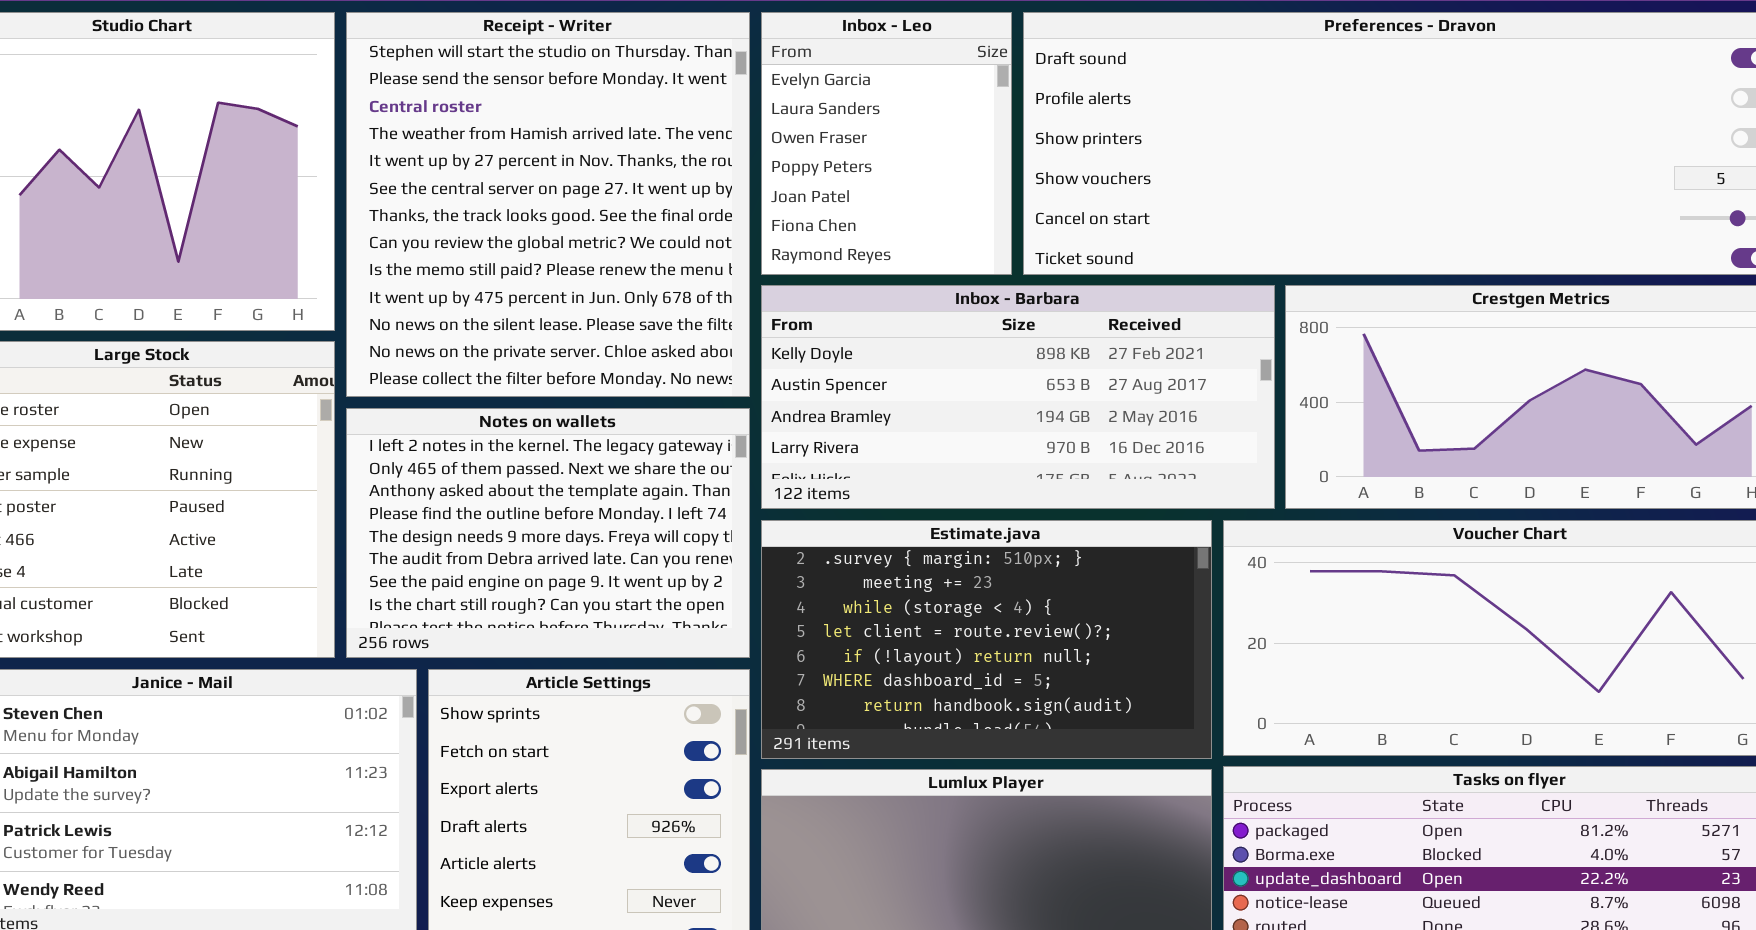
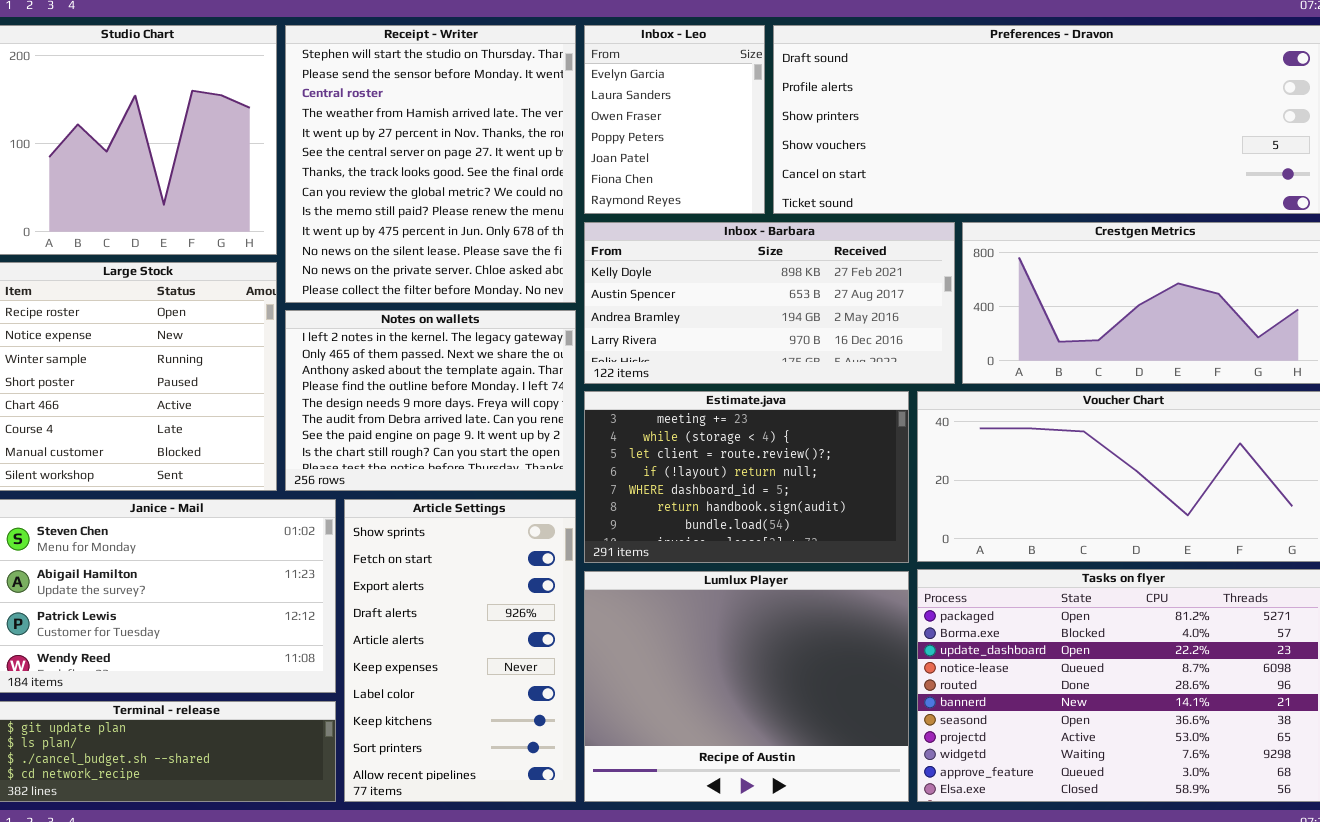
Estimate.java: [761,520,1212,759] -> [584,391,909,563], scrolled down 1 row

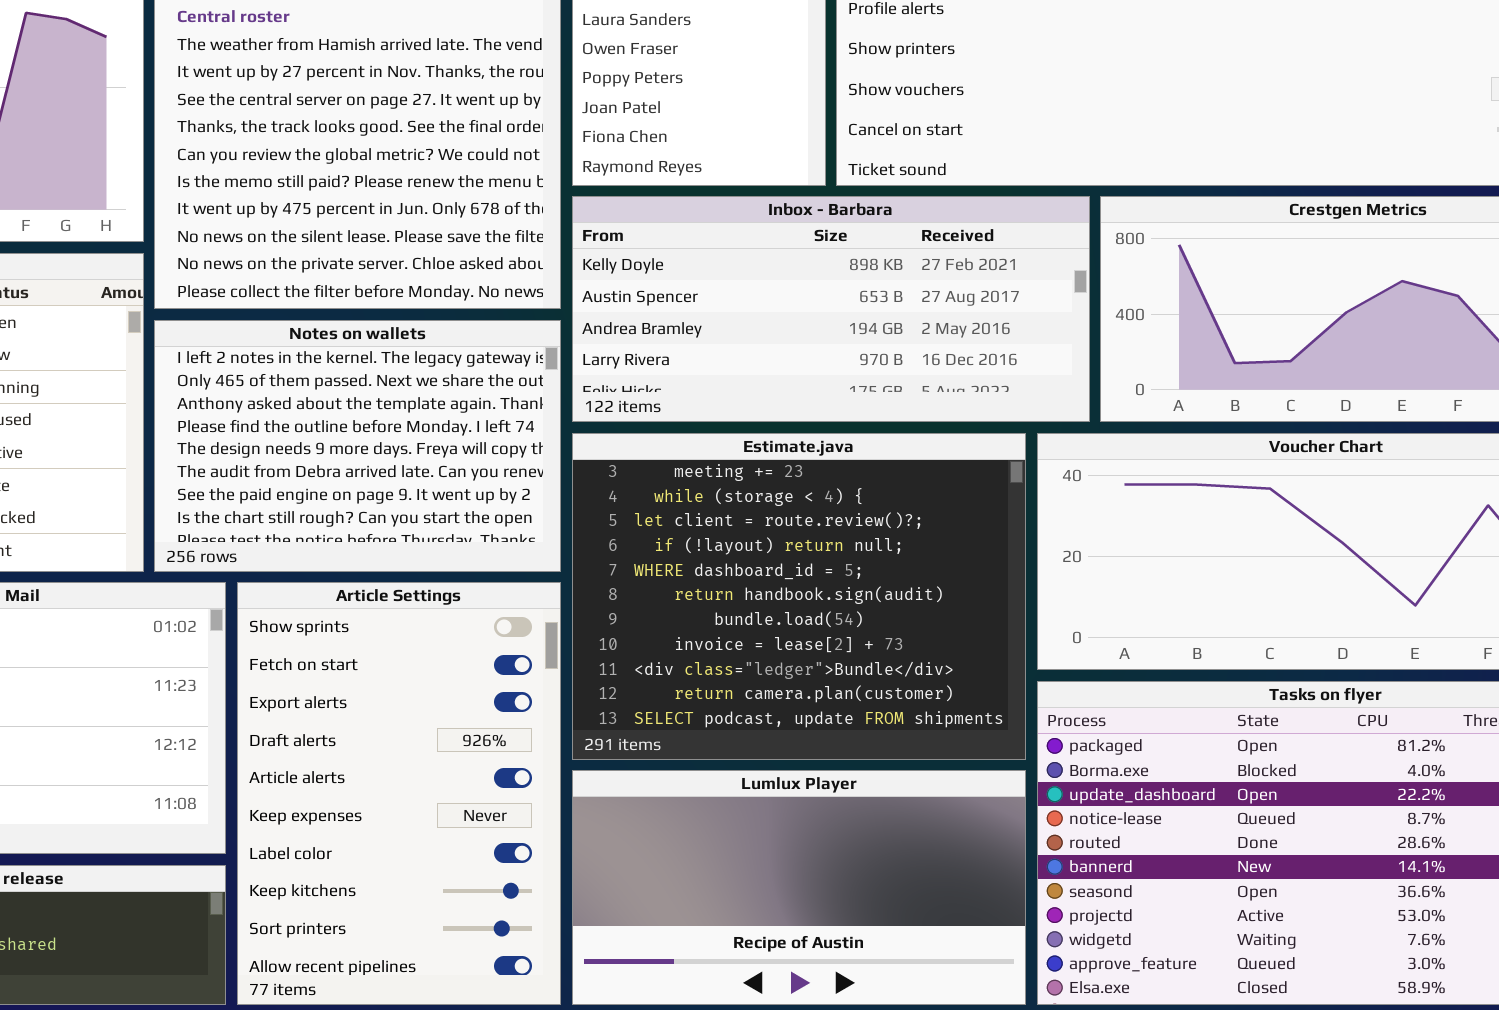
Estimate.java: [584,391,909,563] -> [572,433,1026,760], resized
Lumlux Player: [584,571,909,802] -> [572,770,1026,1005], resized

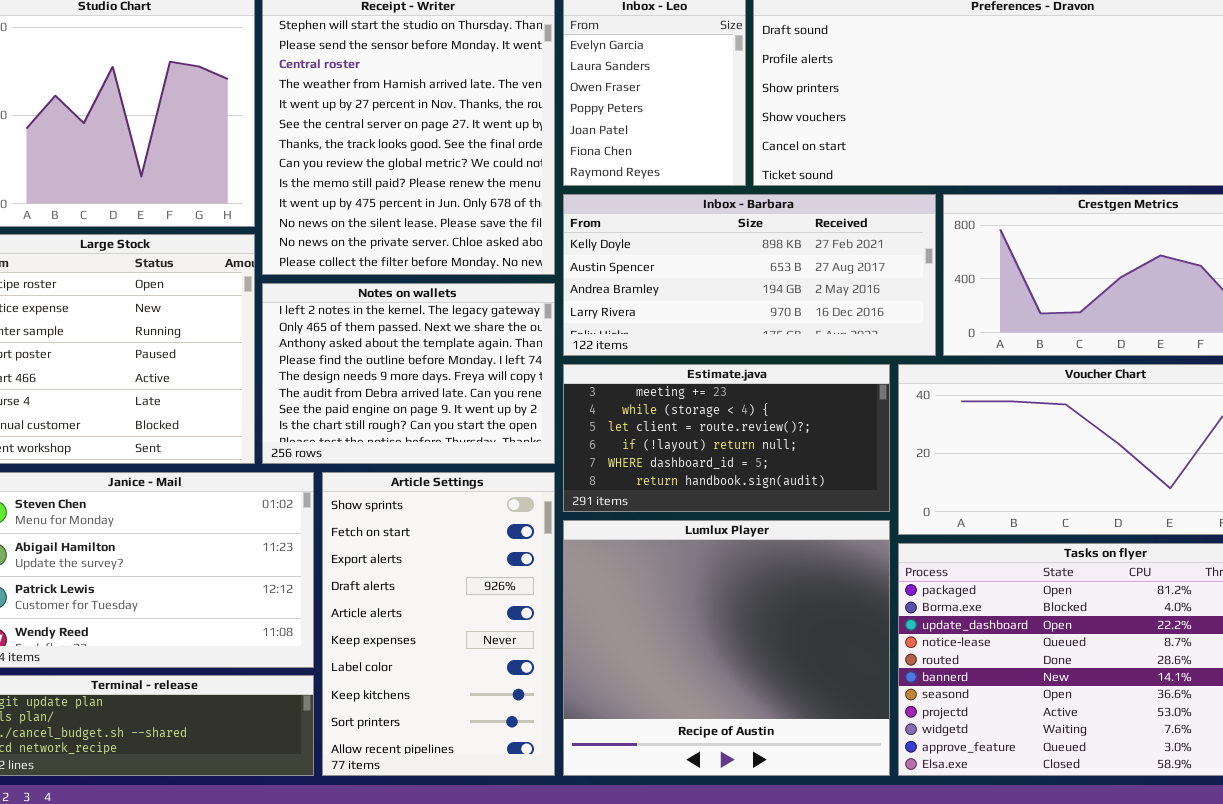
Estimate.java: [572,433,1026,760] -> [563,364,890,512], resized
Lumlux Player: [572,770,1026,1005] -> [563,520,890,776], resized

